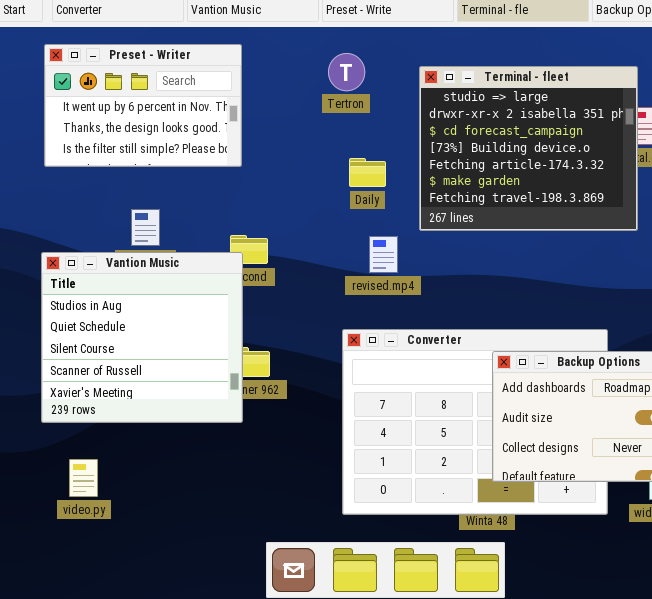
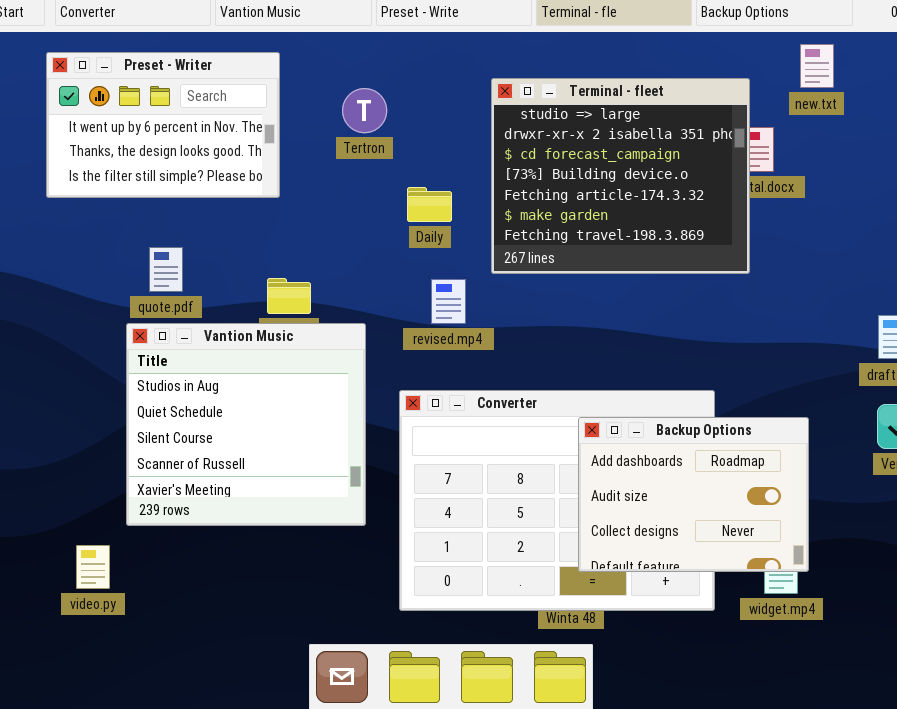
Tertron: [328,53,365,91] -> [342,88,387,133], moved
Vantion Music: [41,252,243,423] -> [126,323,366,526], moved

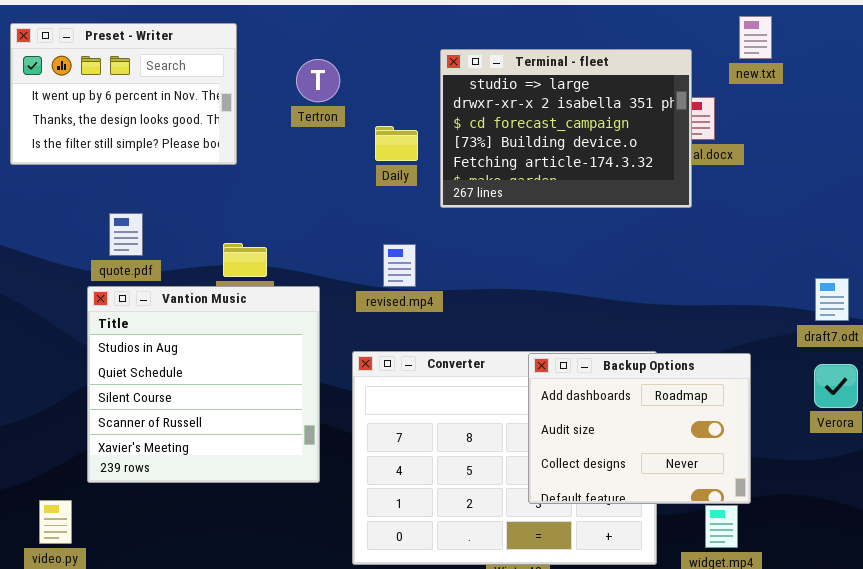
Terminal - fleet: [491,78,750,274] -> [440,49,692,208], resized
Daily: [407,187,452,222] -> [375,126,418,161], moved
Backup Options: [578,417,809,572] -> [528,353,751,504], moved

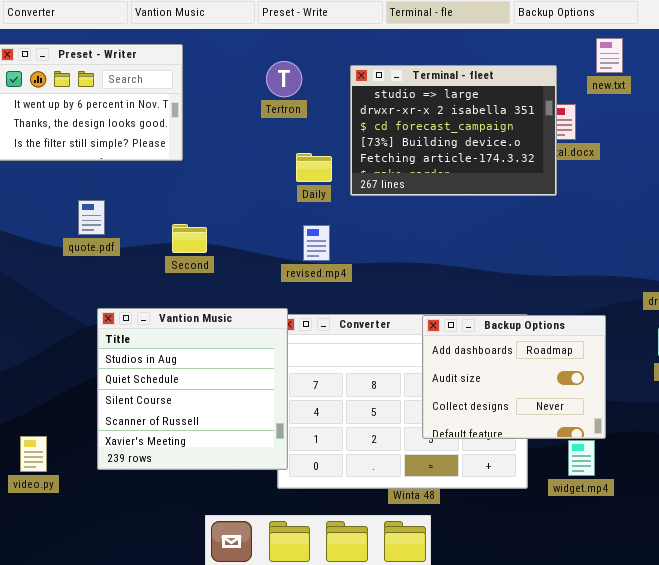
Tertron: [296,59,340,102] -> [266,61,302,97], moved
Daily: [375,126,418,161] -> [296,153,332,182], moved
Vantion Music: [87,286,320,483] -> [97,308,288,470], moved

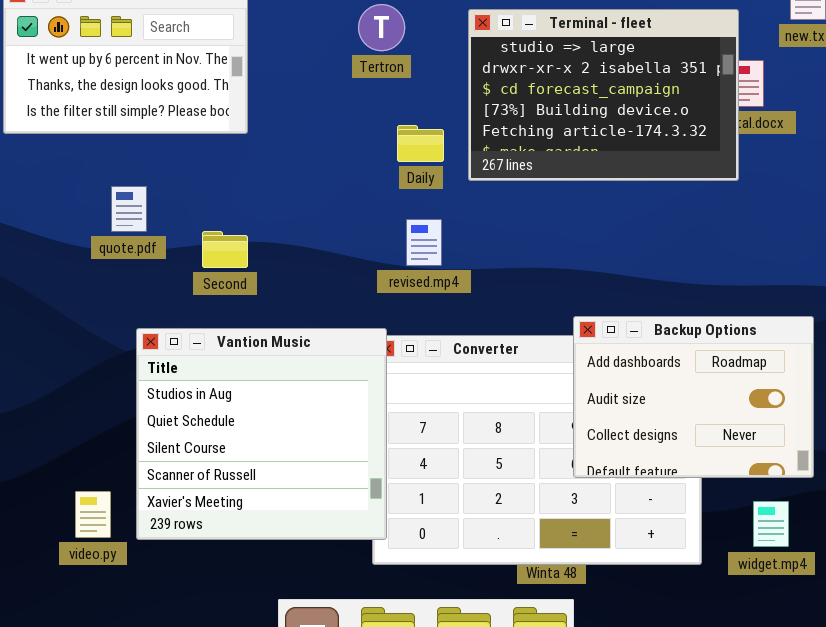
Second: [172,224,207,253] -> [202,231,248,268], moved
Backup Options: [422,315,606,439] -> [573,316,814,478], moved
video.py: [20,436,47,472] -> [75,491,111,538], moved

